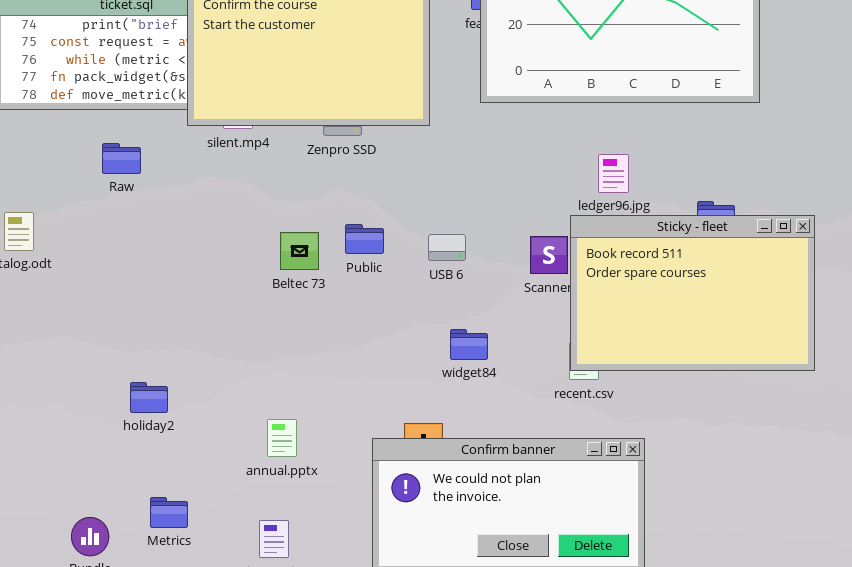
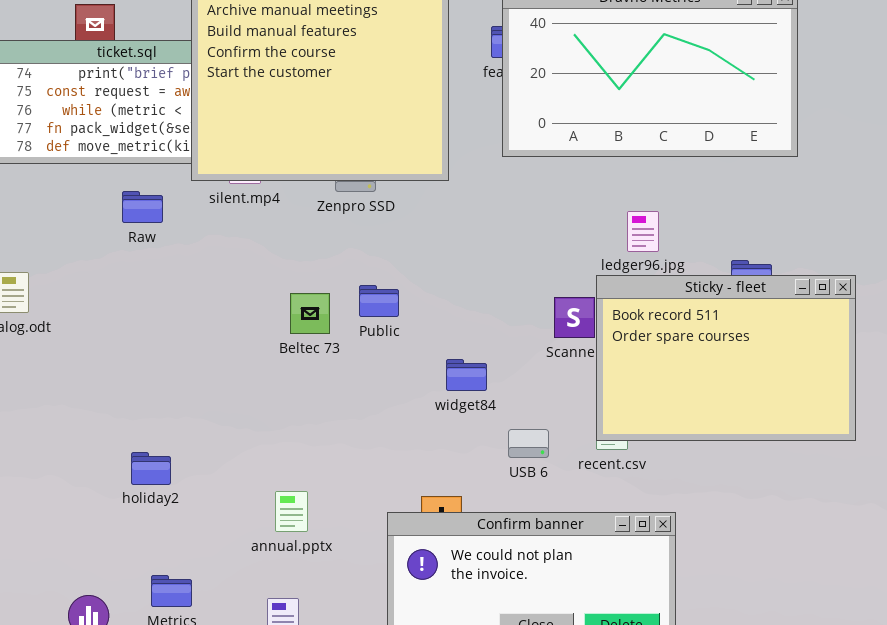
Raw: [102,143,141,174] -> [122,191,163,223], moved
USB 6: [428,234,466,261] -> [508,429,549,458], moved
widget84: [450,329,488,360] -> [446,359,487,391], moved

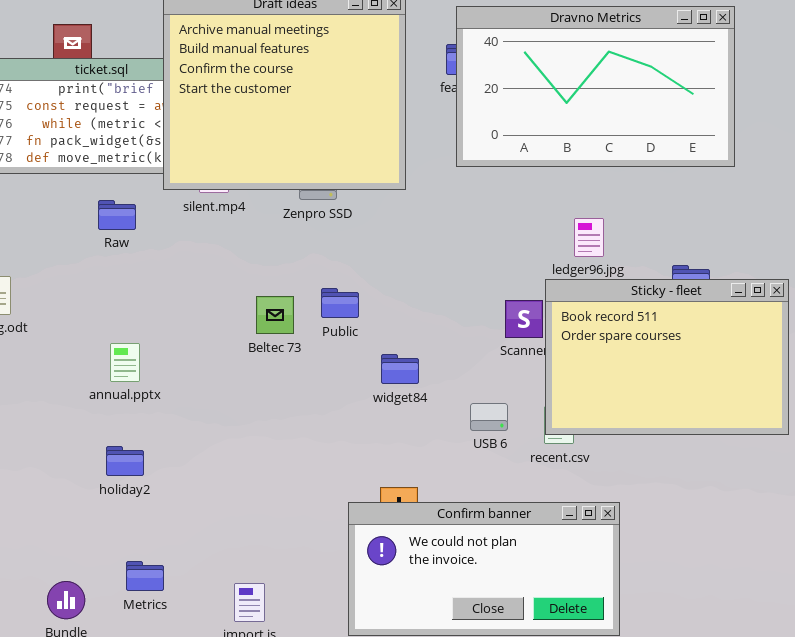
widget84: [446,359,487,391] -> [381,354,419,384], moved
USB 6: [508,429,549,458] -> [470,403,508,431], moved
annual.pptx: [275,491,308,532] -> [110,343,140,382], moved

